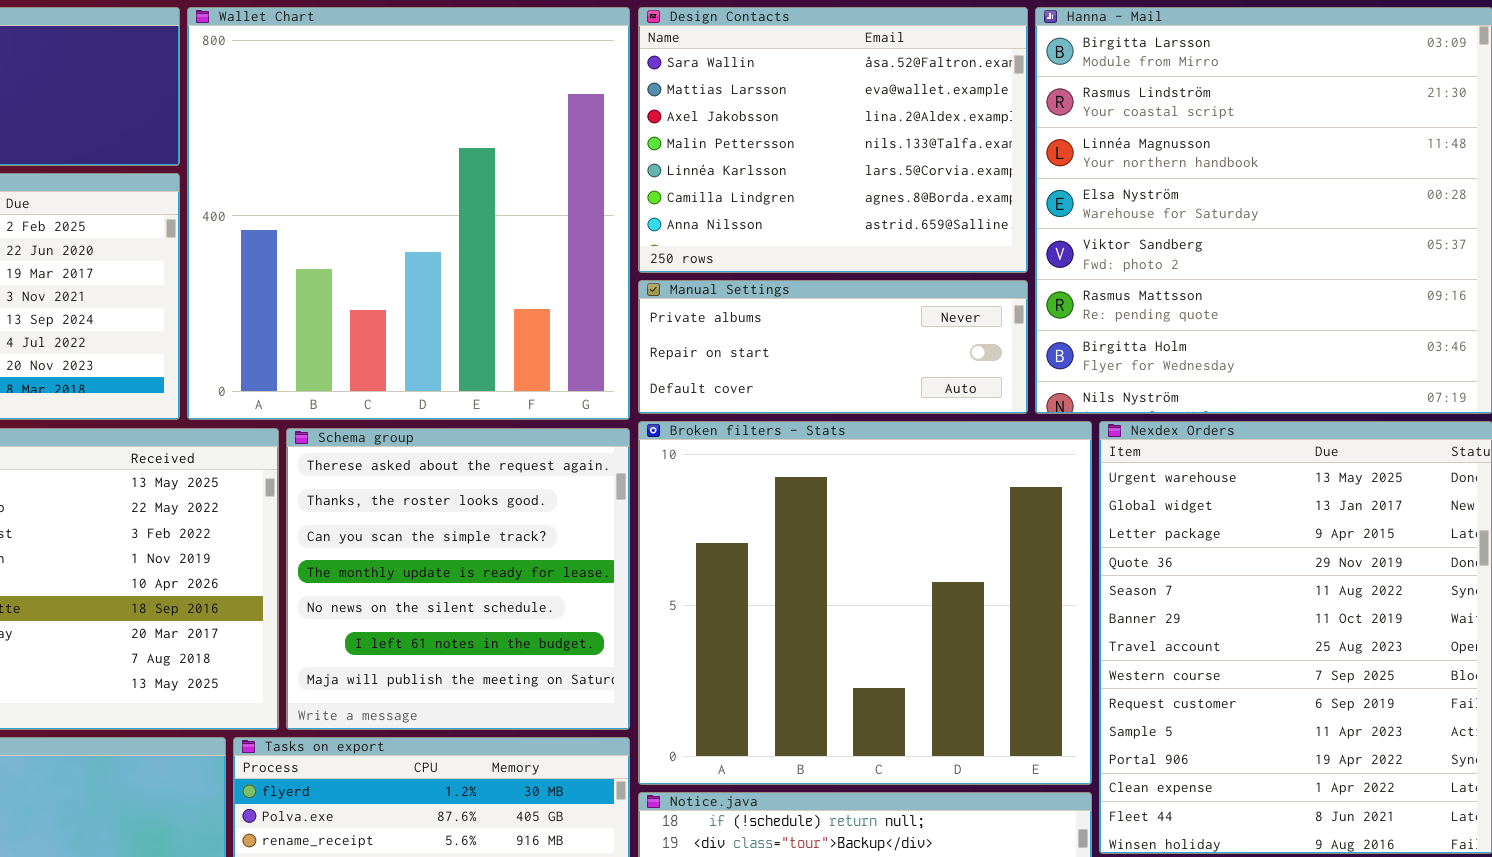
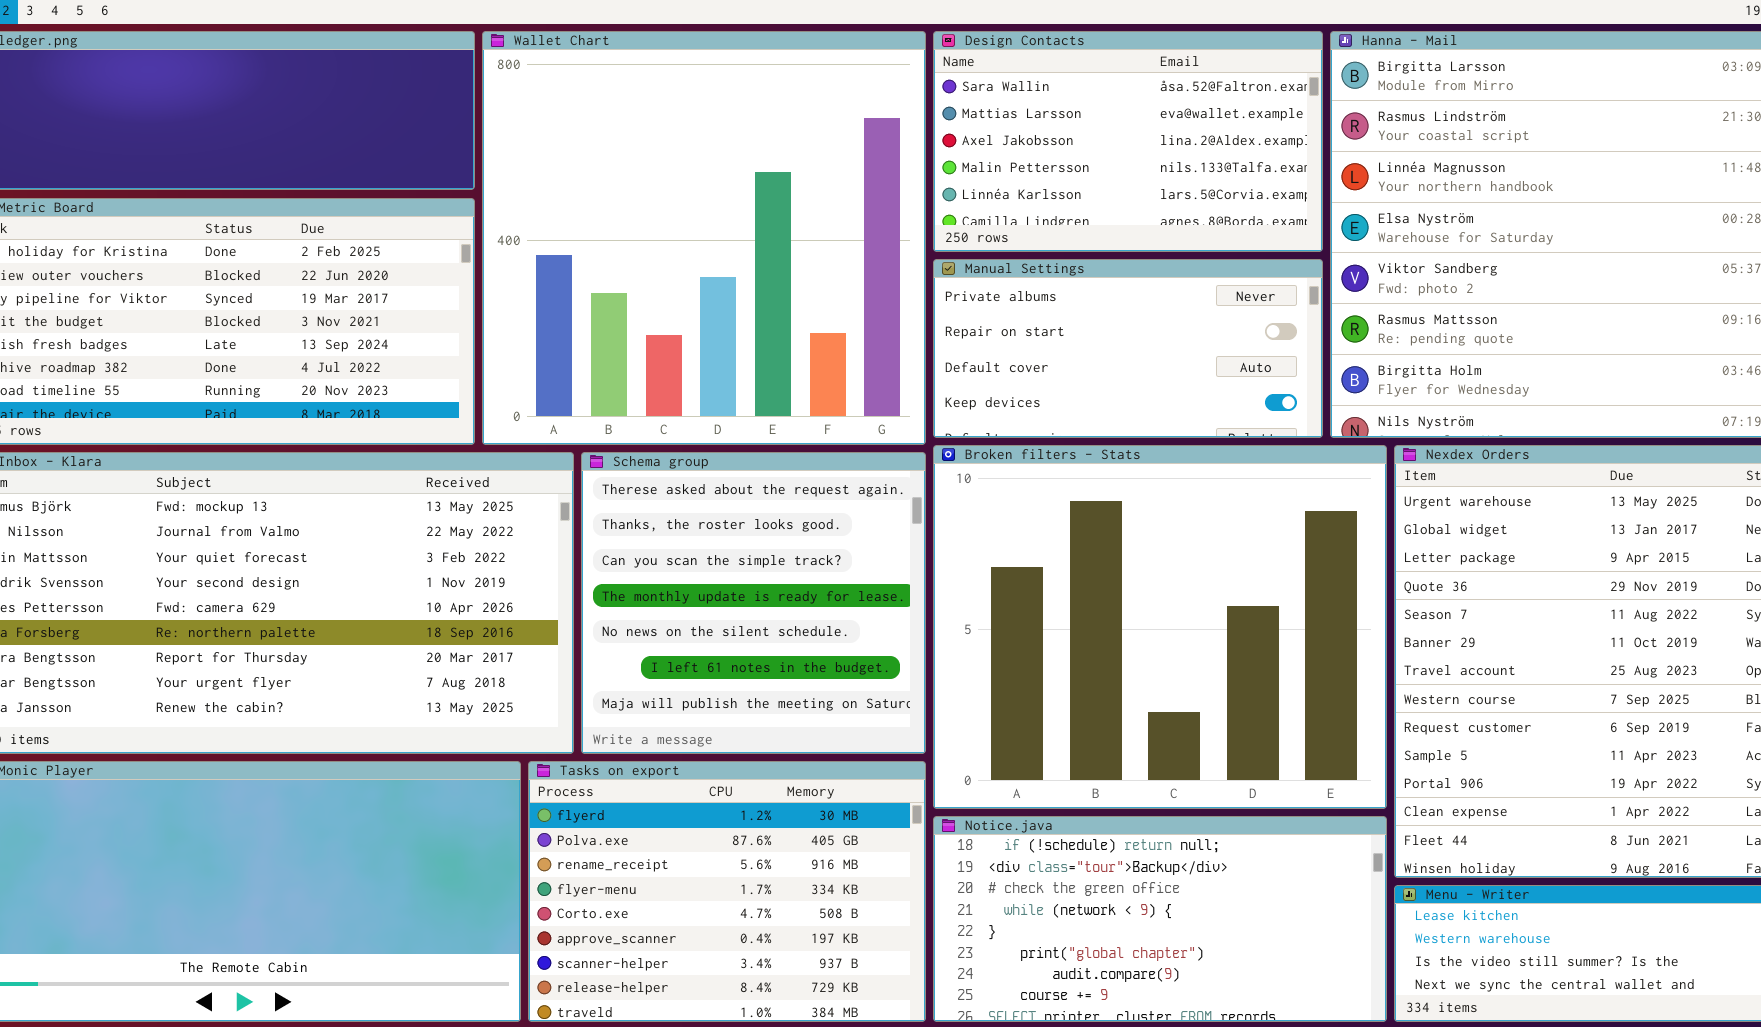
Design Contacts: [638,7,1028,273] -> [933,31,1323,252], resized
Manual Settings: [638,280,1028,414] -> [933,259,1323,438], resized

